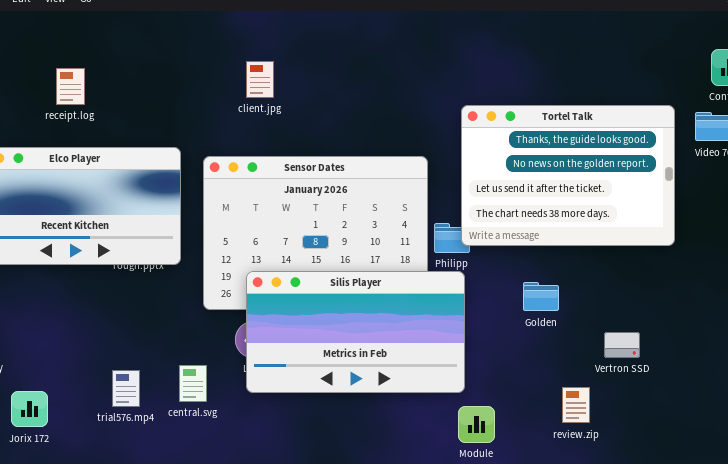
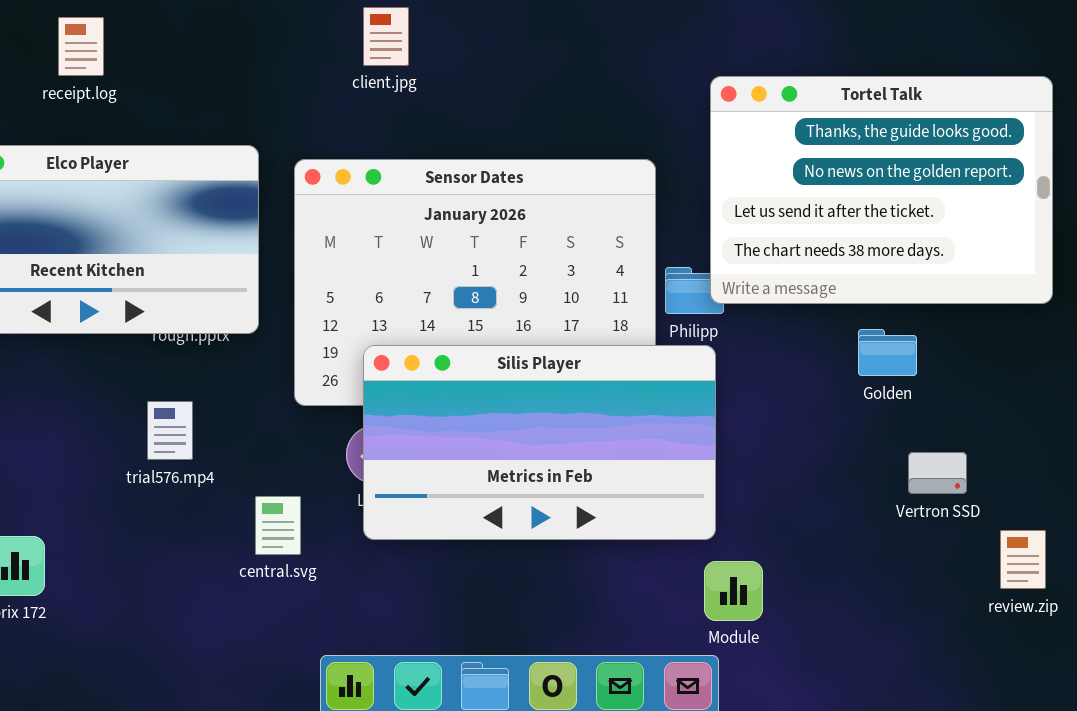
Golden: [523,282,559,311] -> [858,329,917,376], moved
Vertron SSD: [604,332,640,358] -> [908,452,967,494], moved
trial576.mp4: [112,370,140,407] -> [147,401,193,460], moved
review.zip: [562,387,590,423] -> [1000,530,1046,589], moved

